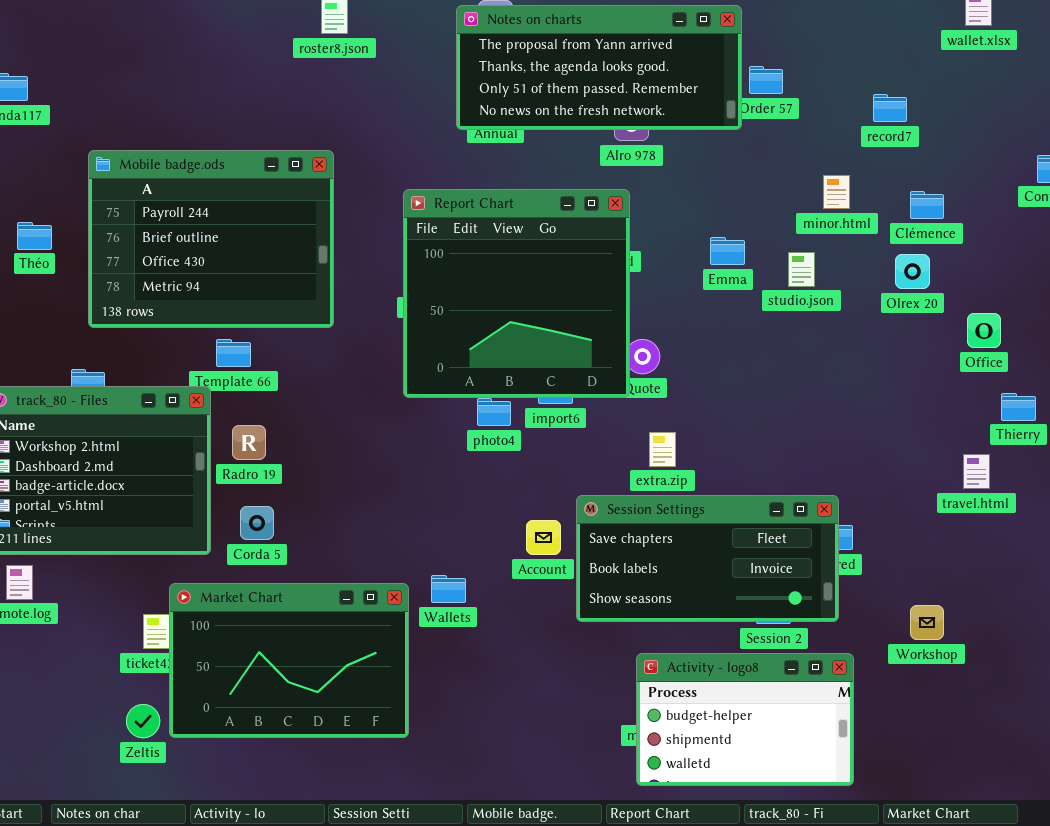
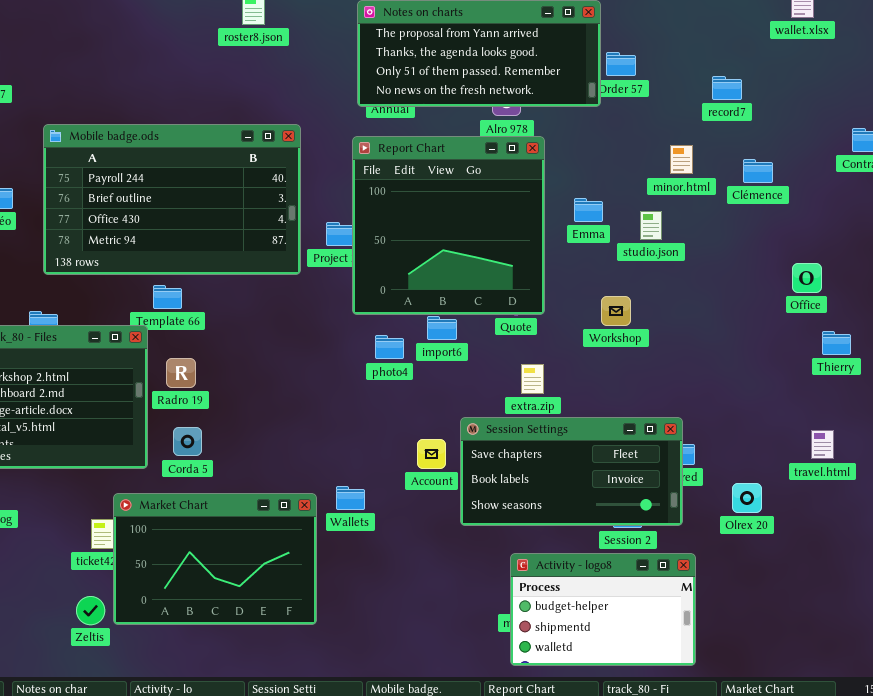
Mobile badge.ods: [88,150,334,328] -> [43,124,301,275], resized
Report Chart: [403,189,630,398] -> [352,136,545,315], moved
Olrex 20: [895,254,930,289] -> [732,483,762,513], moved
travel.html: [963,454,990,489] -> [811,430,834,459], moved
Workshop: [910,605,944,640] -> [601,296,631,326], moved

